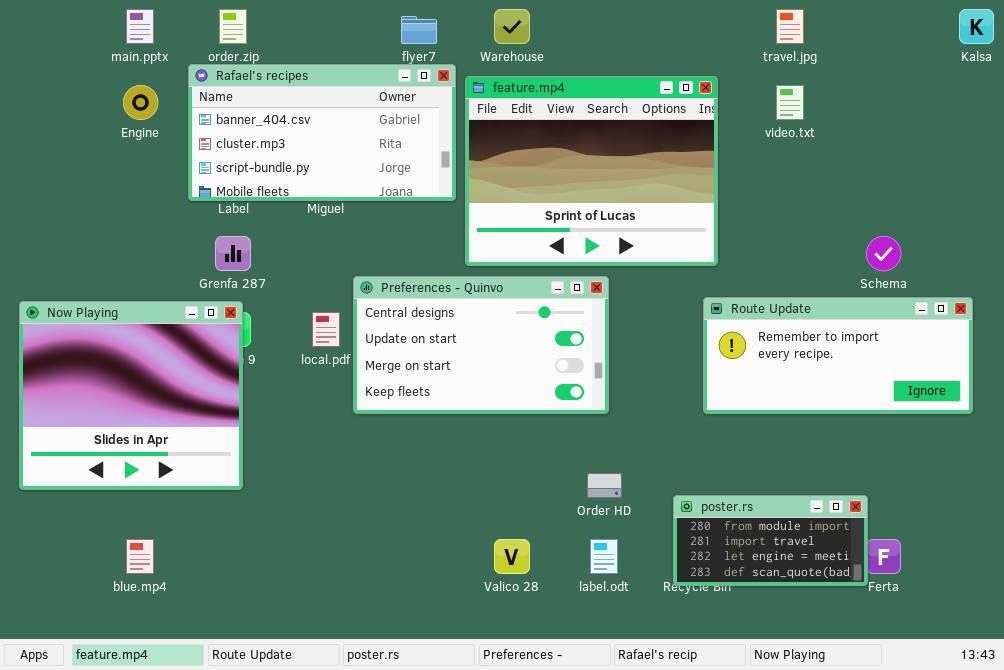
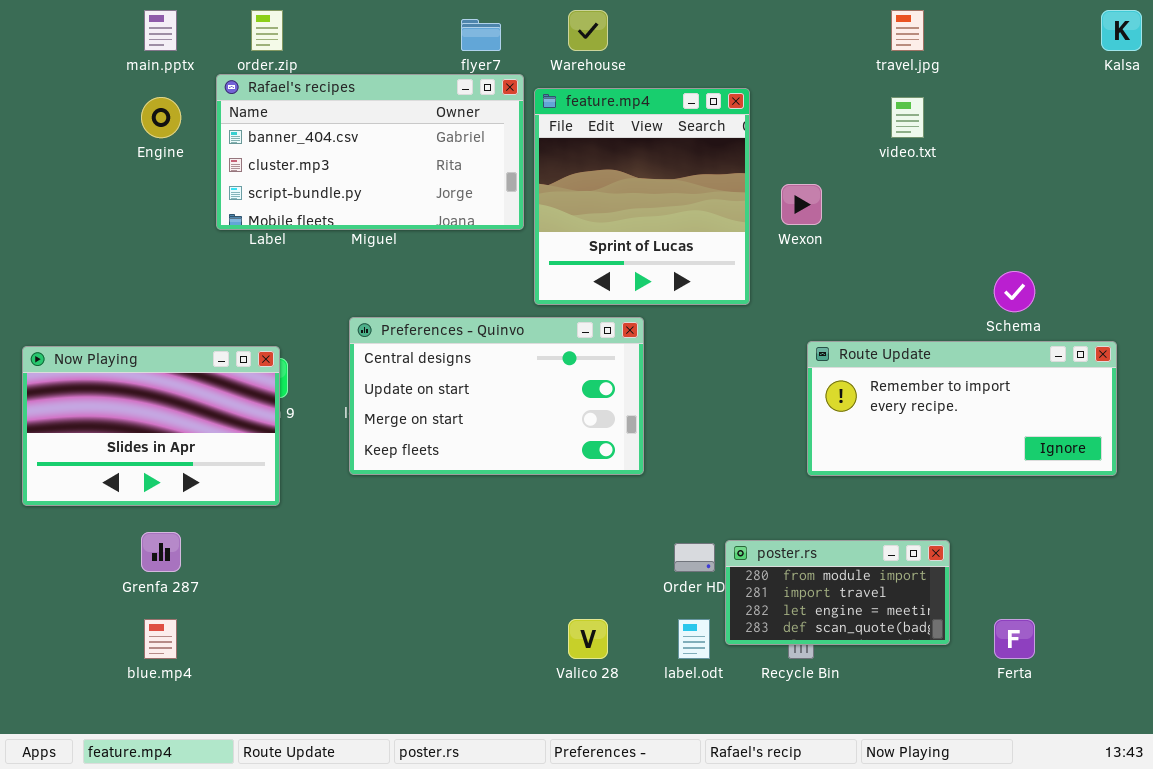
feature.mp4: [465,76,718,266] -> [534,88,750,305], resized
Grenfa 287: [215,236,251,271] -> [141,532,181,572], moved
Preferences - Quinvo: [353,276,609,414] -> [349,317,644,475], moved
Now Playing: [19,301,243,490] -> [22,346,280,506], resized
poster.rs: [673,495,868,586] -> [725,540,950,645], moved

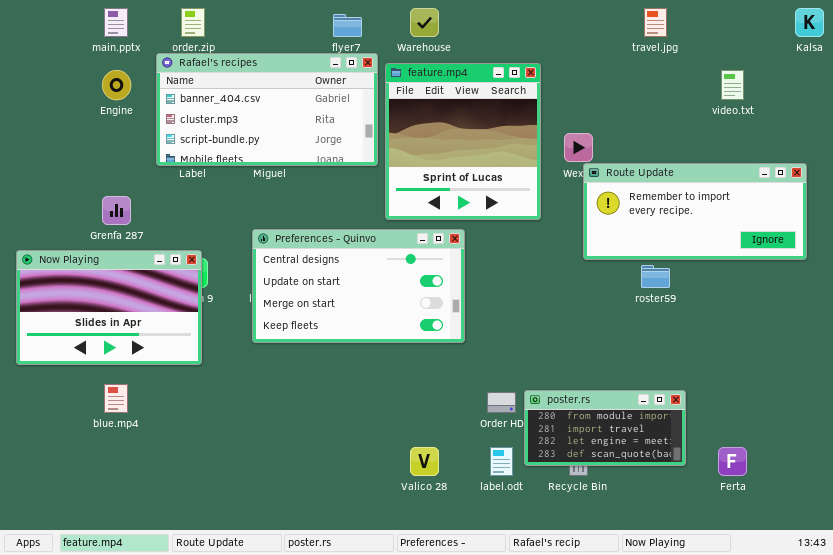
video.txt: [891,97,924,138] -> [721,70,744,100], moved
Route Update: [807,341,1117,476] -> [583,163,807,260], moved
Grenfa 287: [141,532,181,572] -> [102,196,131,225], moved
blue.mp4: [144,619,177,659] -> [104,384,128,413], moved

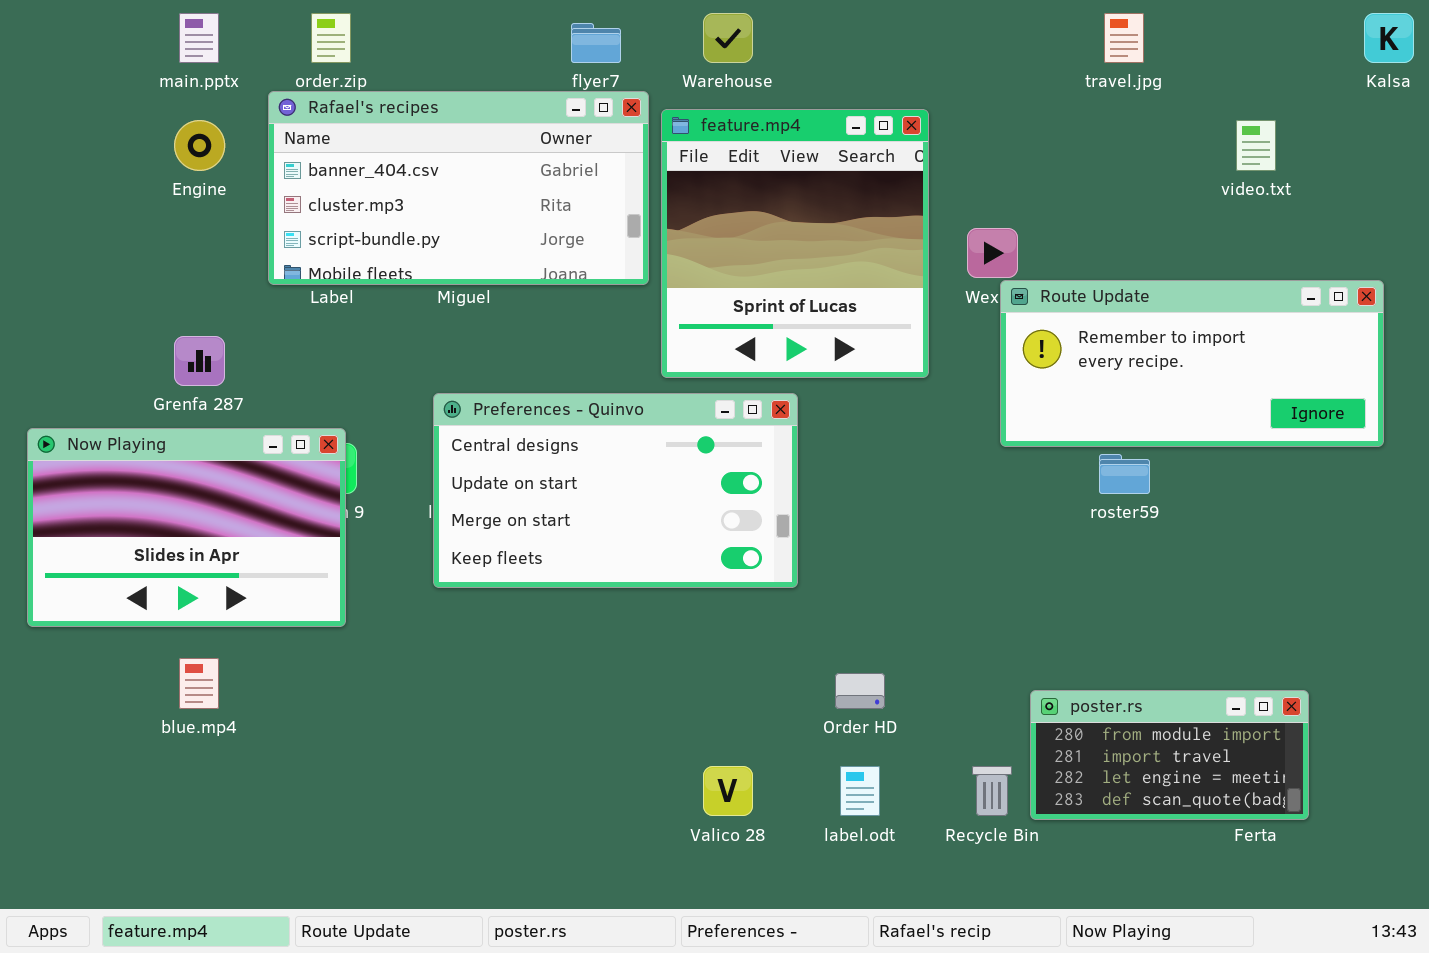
poster.rs: [524,390,686,466] -> [1030,690,1309,820], moved

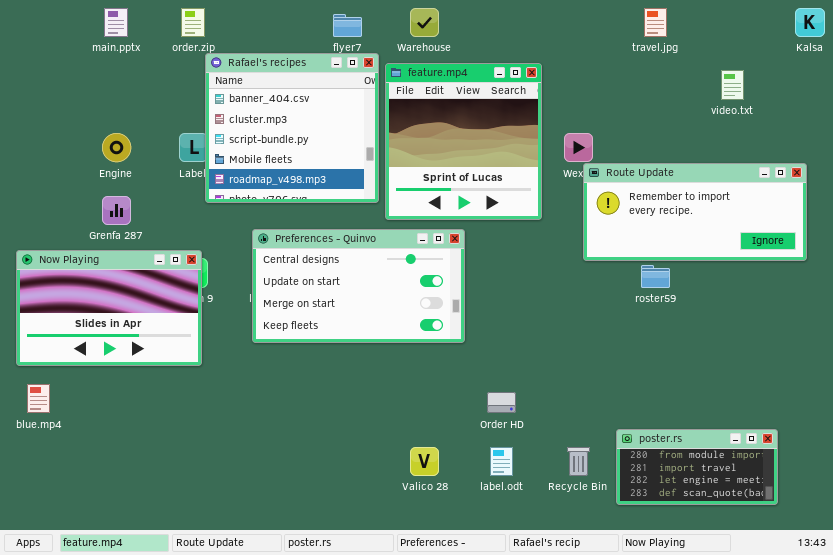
Rafael's recipes: [268,91,649,285] -> [205,53,379,203], resized
Engine: [174,120,225,171] -> [102,133,131,162], moved
blue.mp4: [179,658,219,709] -> [27,384,50,413], moved
poster.rs: [1030,690,1309,820] -> [616,429,778,505], moved

